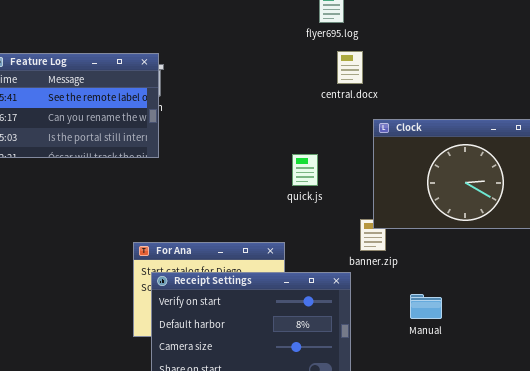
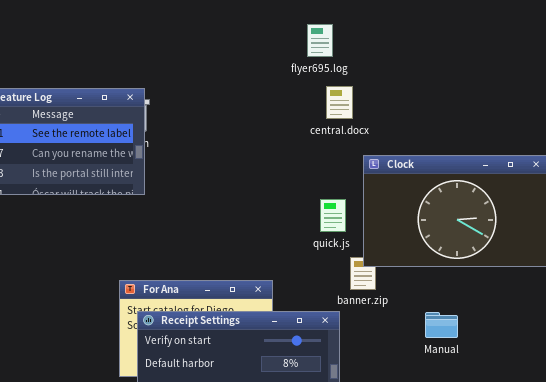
quick.js: [292,154,318,186] -> [320,199,346,232], moved
Manual: [410,294,442,319] -> [425,312,458,338], moved

